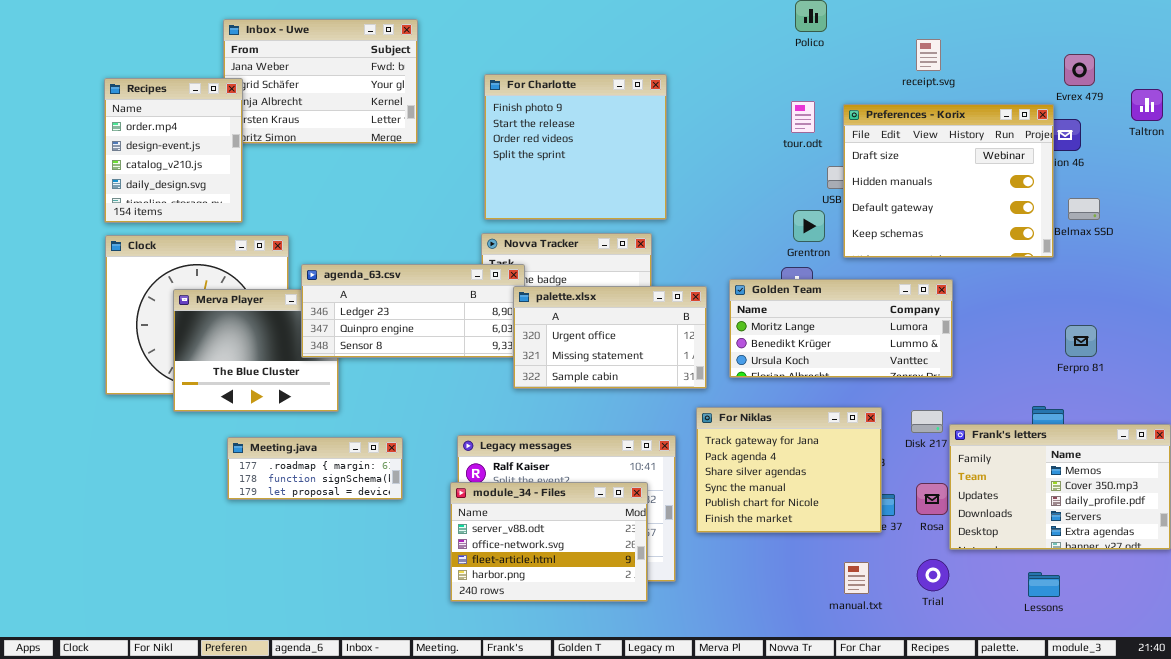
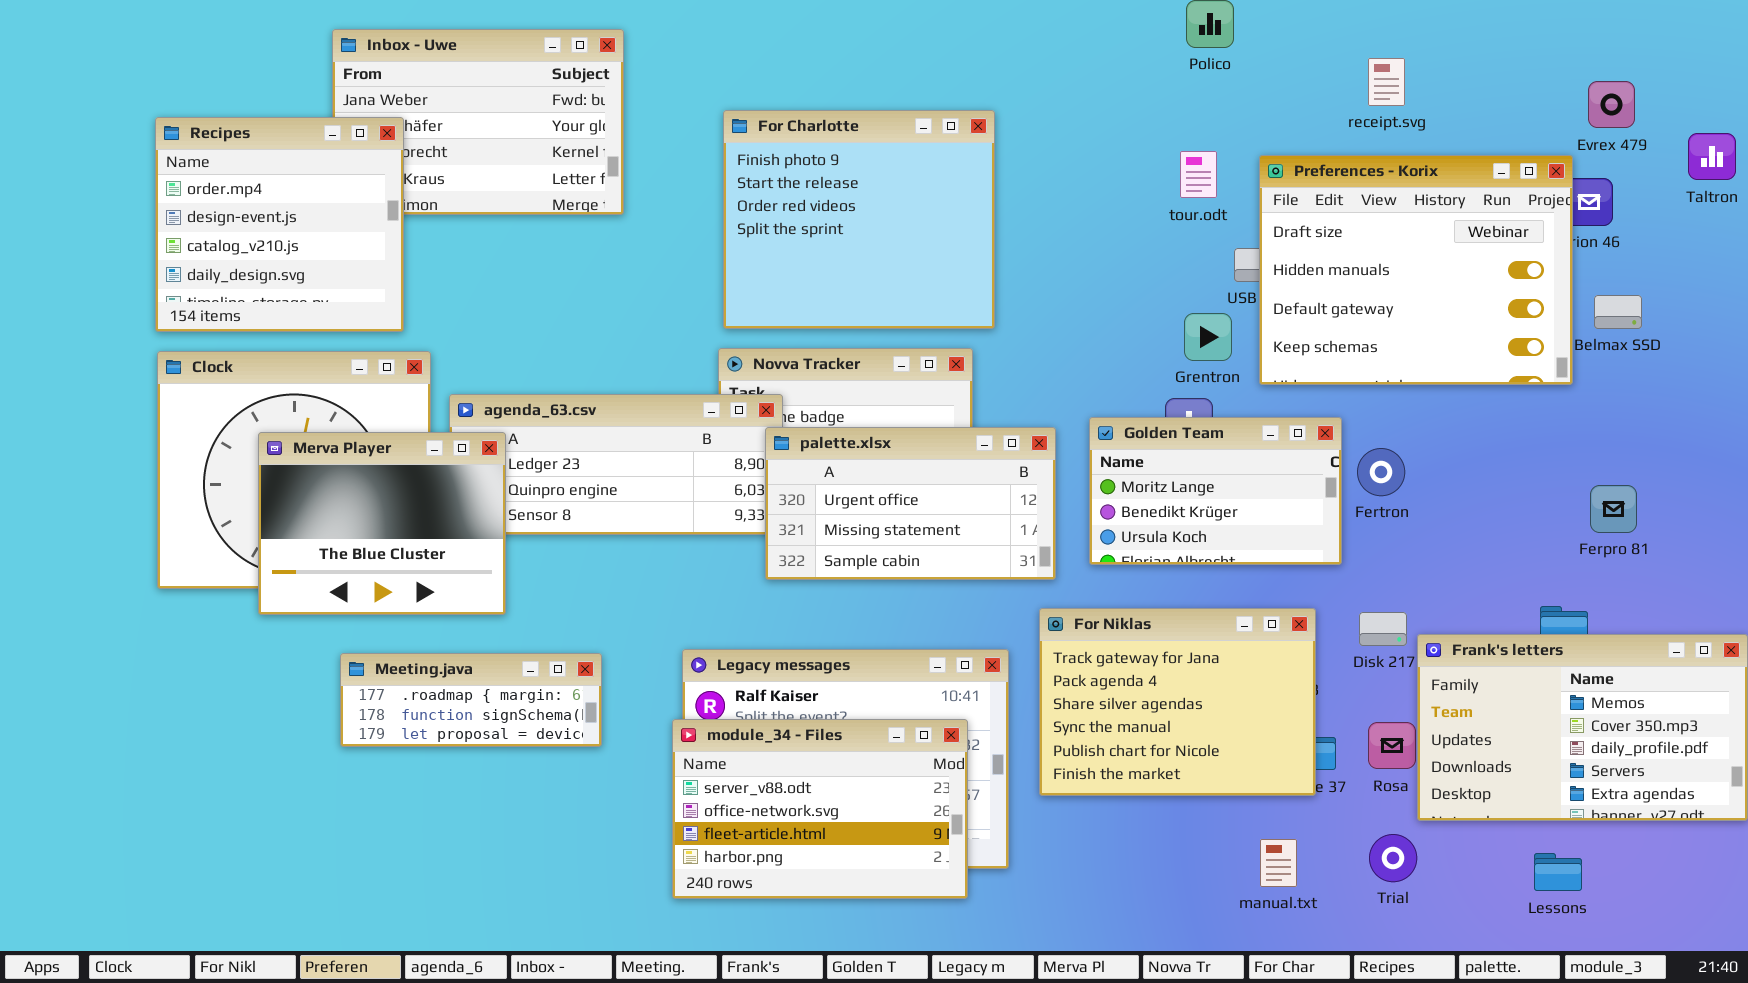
Recipes: [104,78,243,223] -> [155,117,404,332], resized
Golden Team: [729,279,953,378] -> [1089,417,1342,565], resized
Merva Player: [173,289,339,412] -> [258,432,506,615], raised

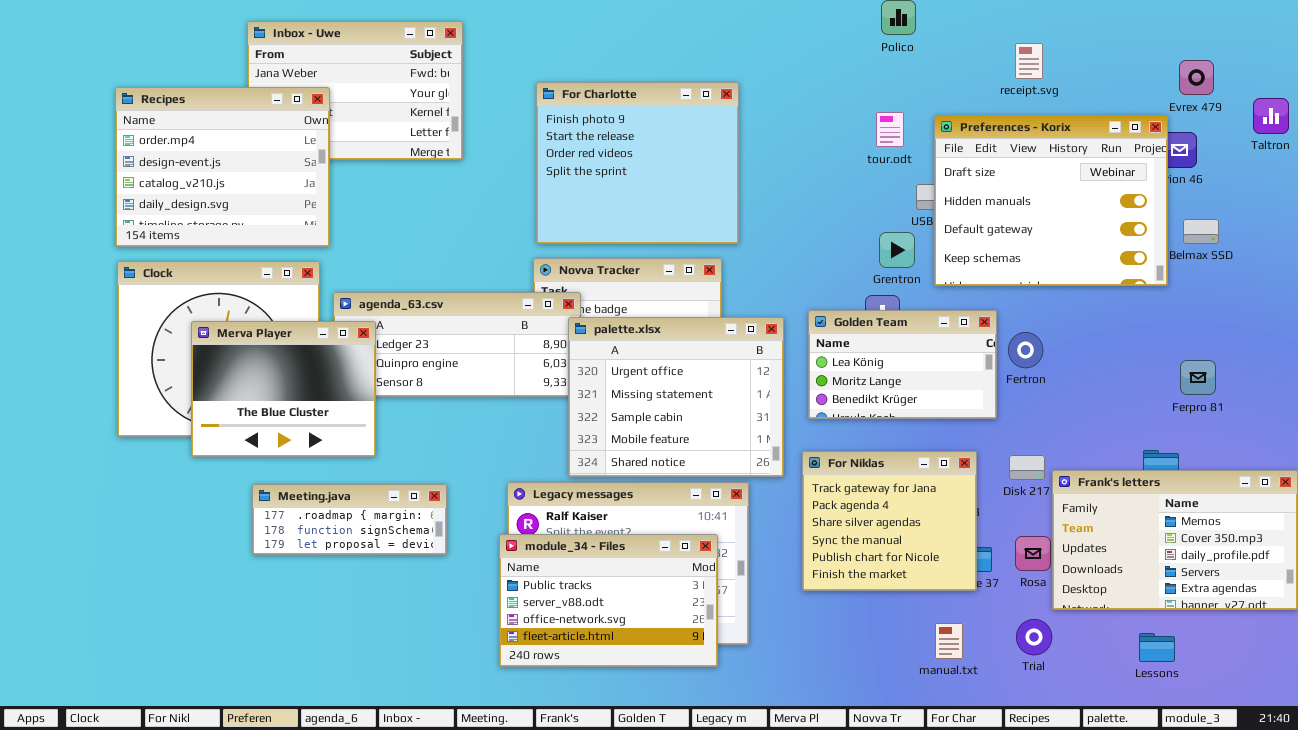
Recipes: [155,117,404,332] -> [115,87,330,247], resized
Golden Team: [1089,417,1342,565] -> [808,310,997,419], scrolled up 1 row
palette.xlsx: [765,427,1056,580] -> [568,317,784,477], resized
For Niklas: [1039,608,1316,796] -> [802,451,977,591], resized
module_34 - Files: [672,719,968,899] -> [499,534,718,667], scrolled up 1 row

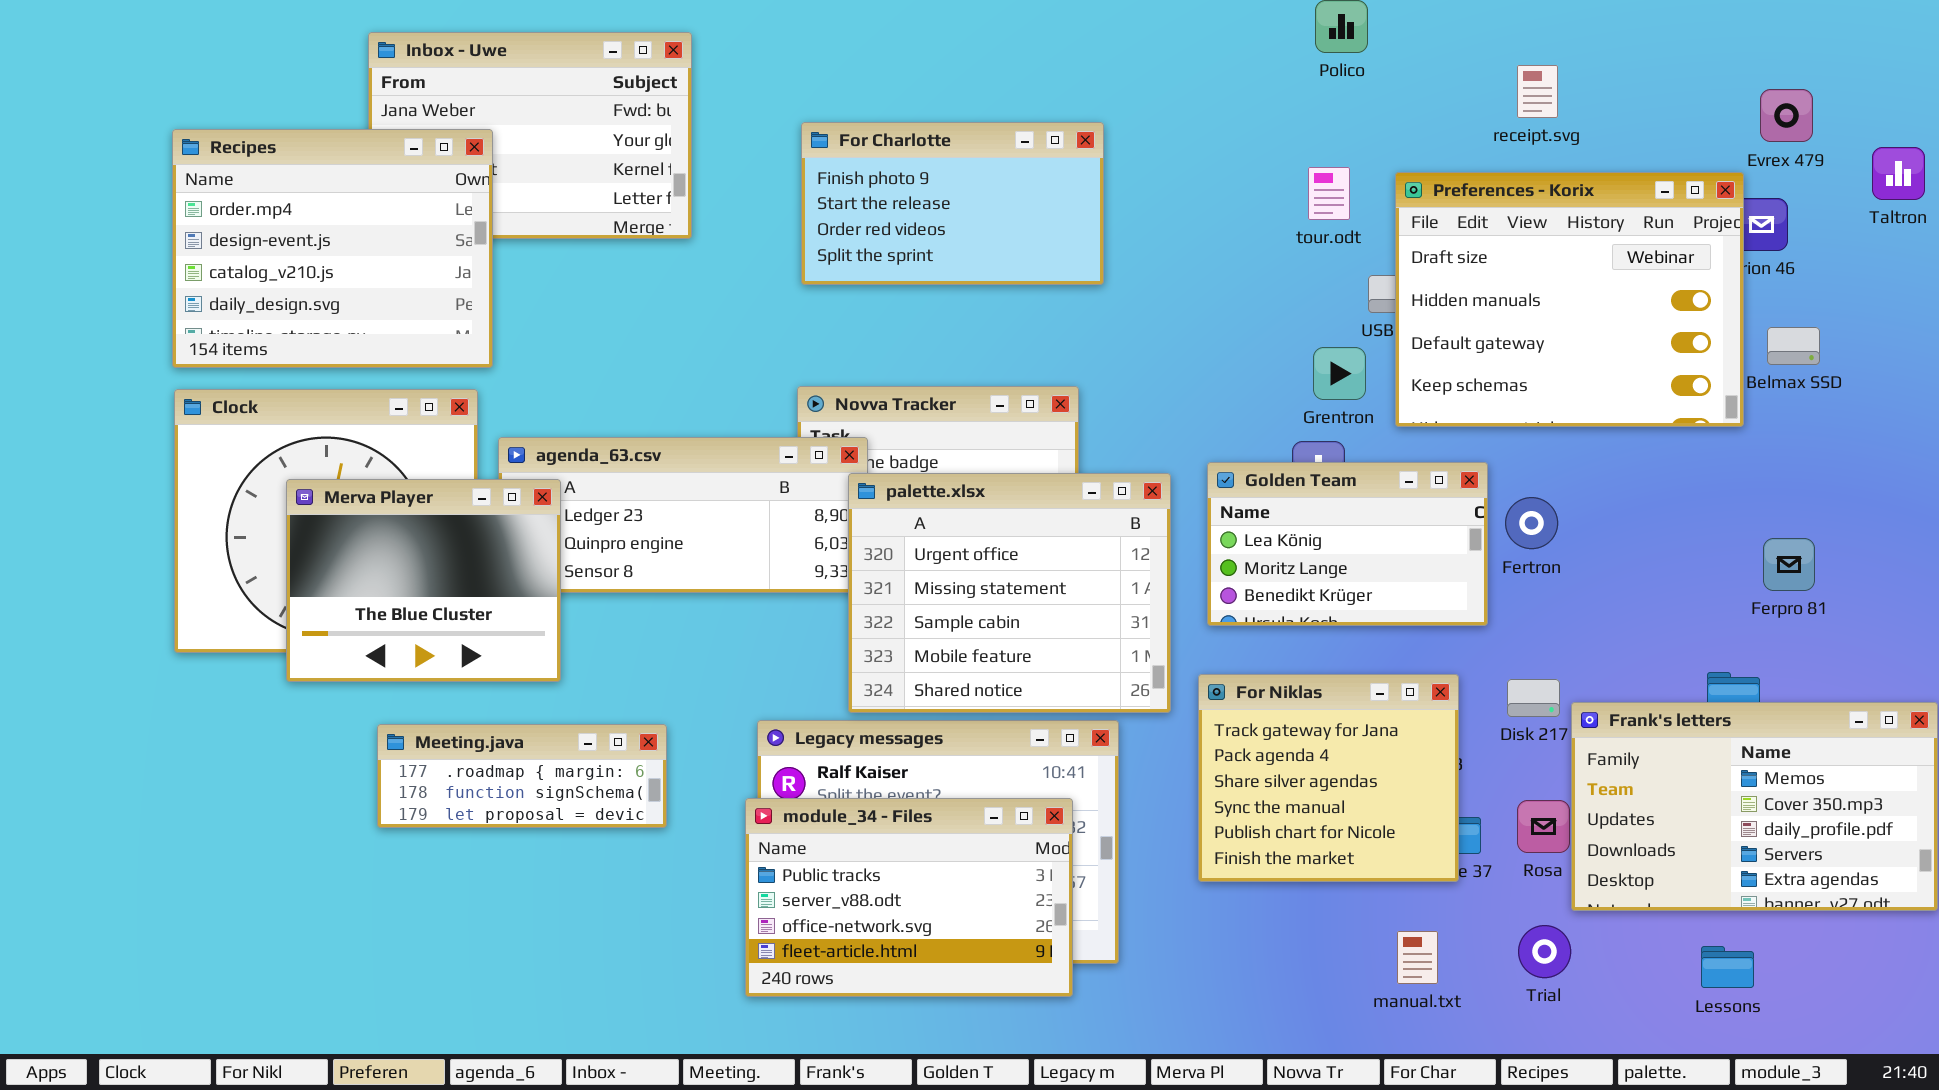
For Charlotte: [536,82,739,244] -> [801,122,1104,285], resized

